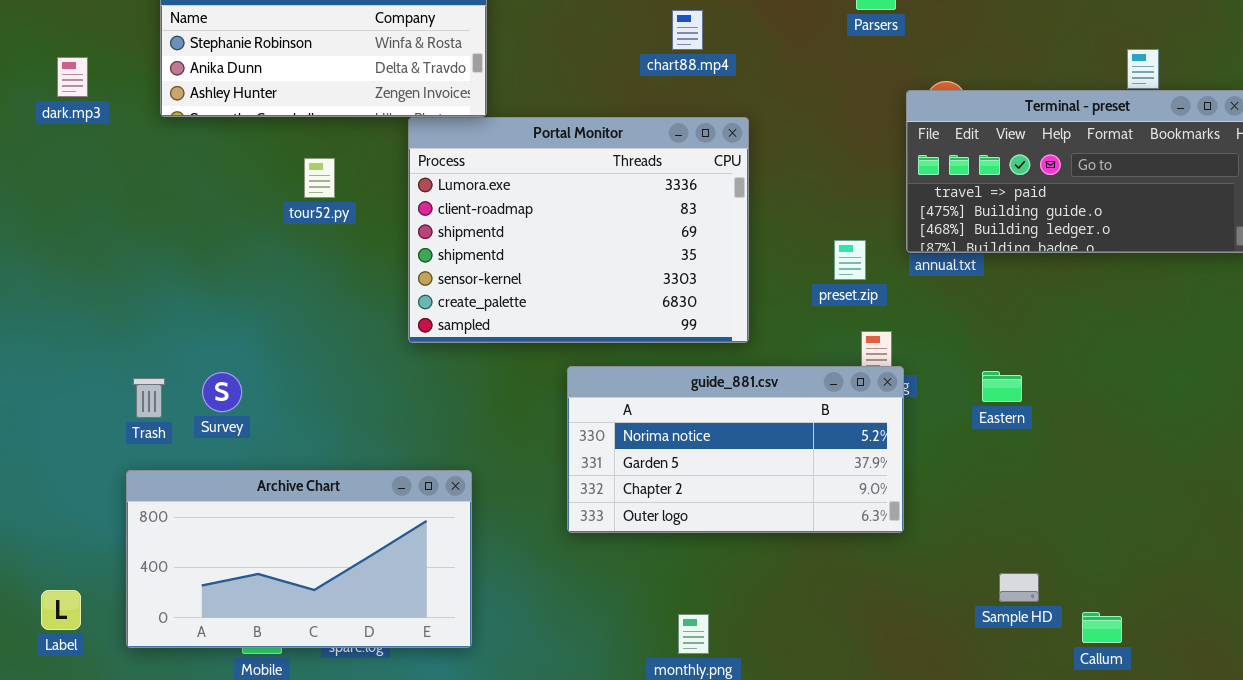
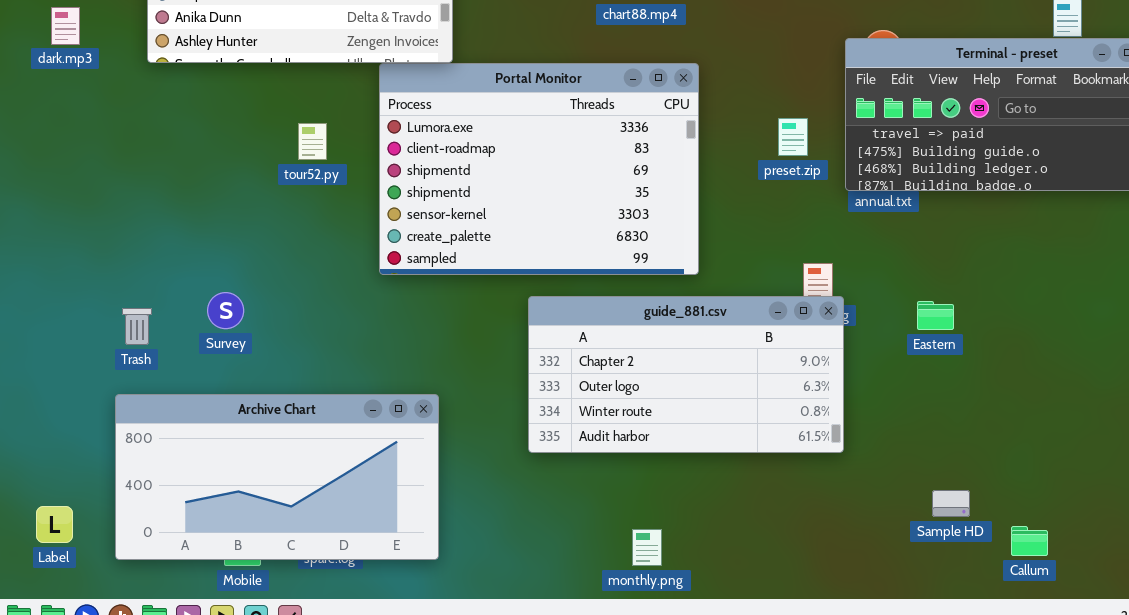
tour52.py: [304,158,335,198] -> [298,123,327,160], moved
preset.zip: [834,240,866,280] -> [778,118,808,156], moved
guide_881.csv: [567,366,904,533] -> [528,296,844,453], scrolled down 2 rows
Survey: [202,372,242,412] -> [207,292,244,329], moved

